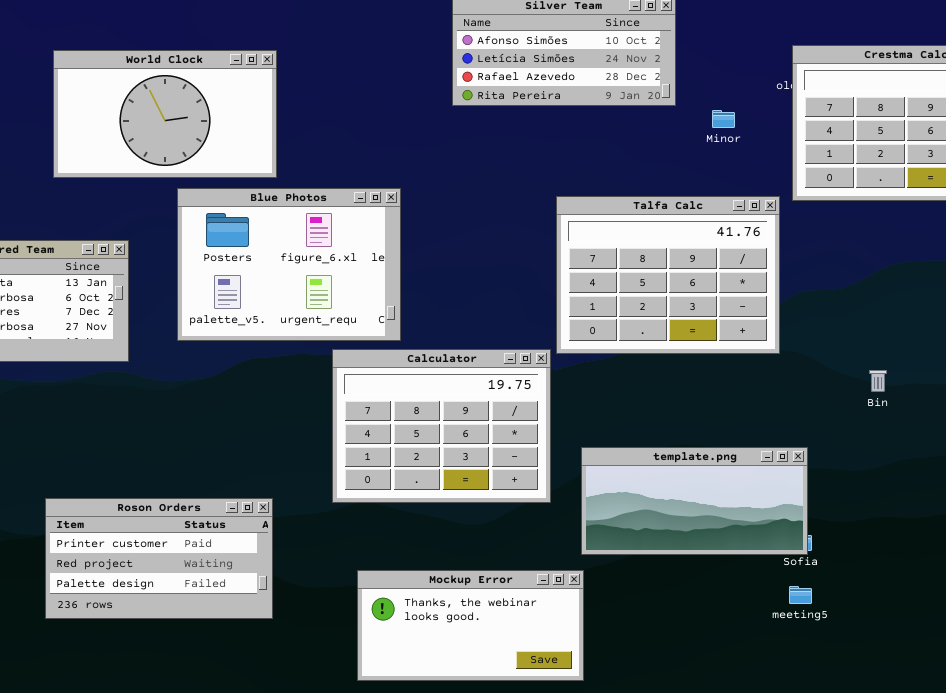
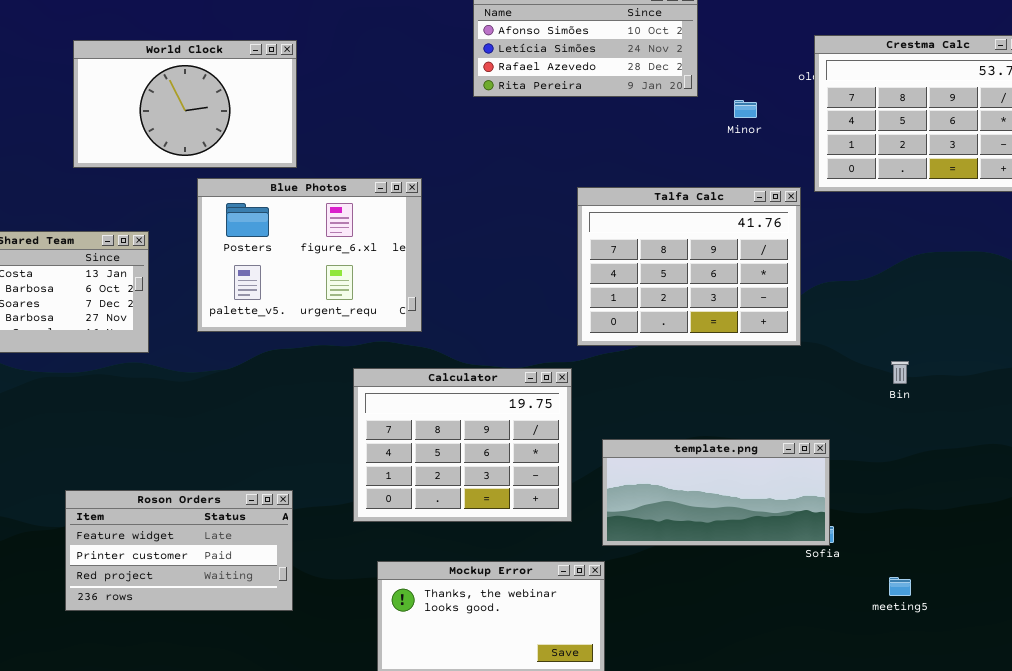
Calculator: [332,349,551,503] -> [353,368,572,522], moved
Roson Orders: [45,498,273,619] -> [65,490,293,611], scrolled up 1 row
meeting5: [789,586,812,604] -> [889,577,911,596], moved

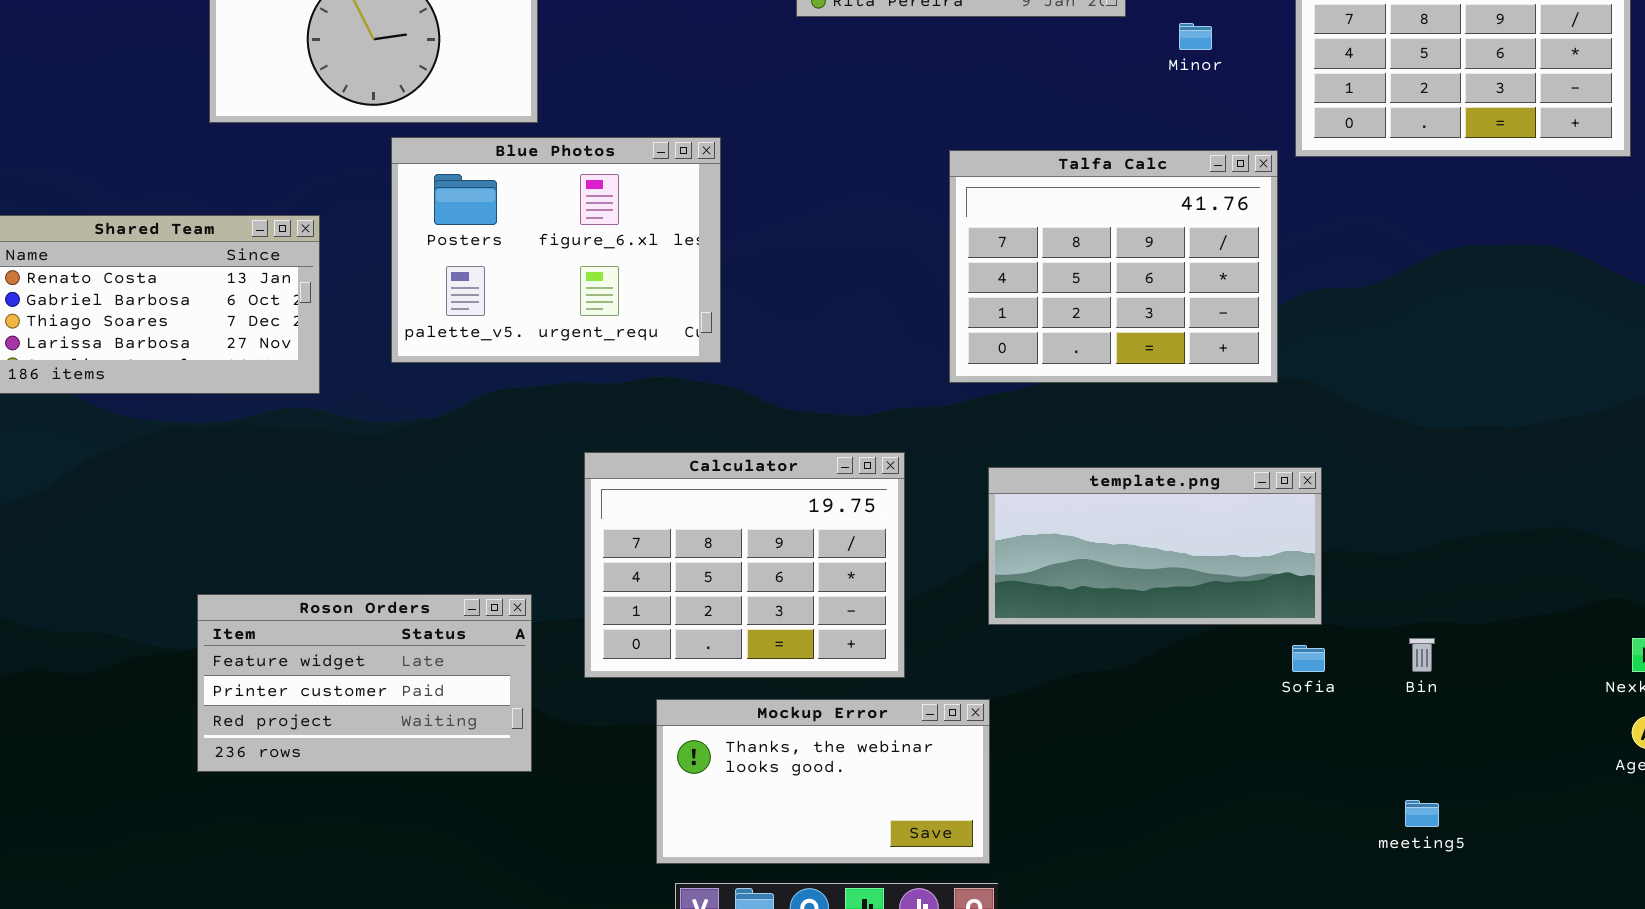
Bin: [891,361,909,384] -> [1409,638,1435,672], moved
Calculator: [353,368,572,522] -> [584,452,905,678], moved
template.png: [602,439,830,546] -> [988,467,1322,625], moved
meeting5: [889,577,911,596] -> [1405,800,1439,827], moved

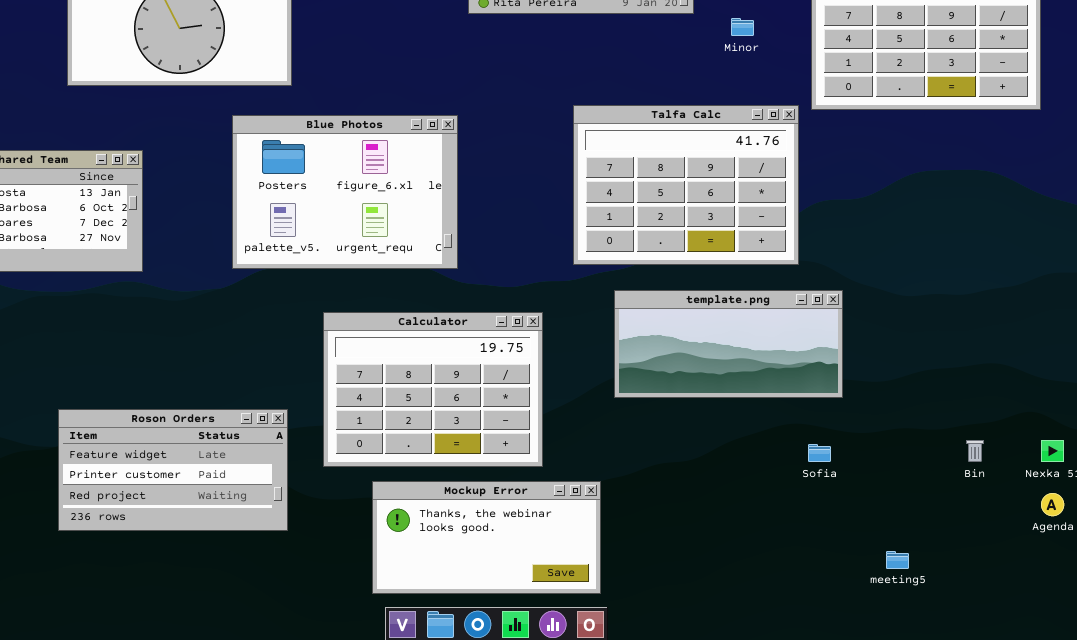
Blue Photos: [391,137,721,363] -> [232,115,458,269], moved
template.png: [988,467,1322,625] -> [614,290,843,398], moved
Bin: [1409,638,1435,672] -> [966,440,984,462], moved

